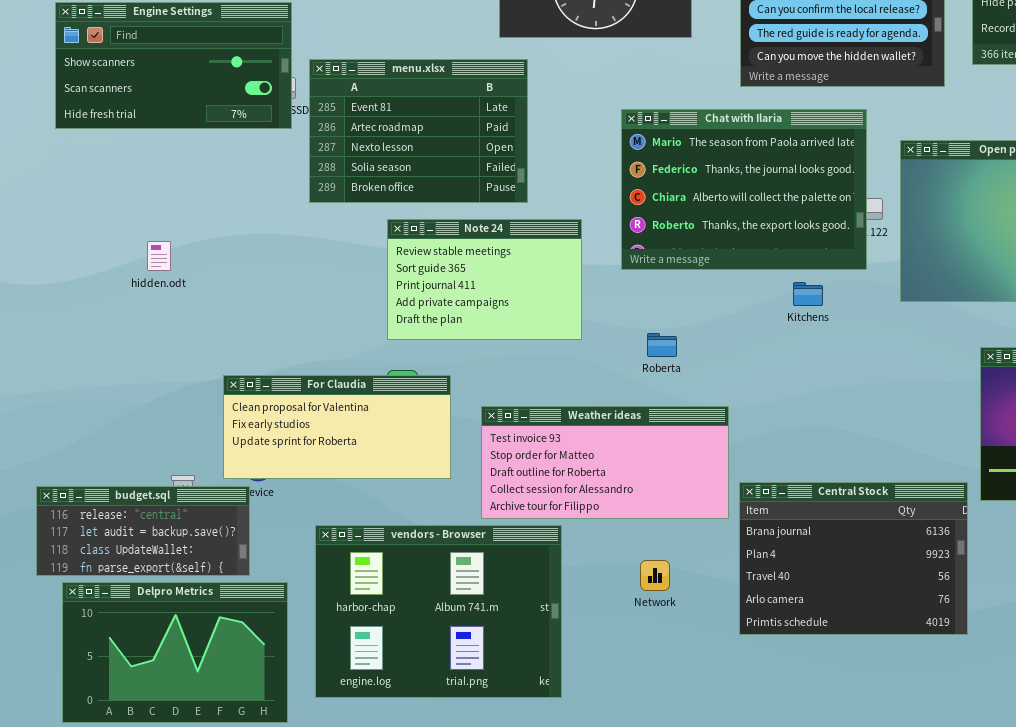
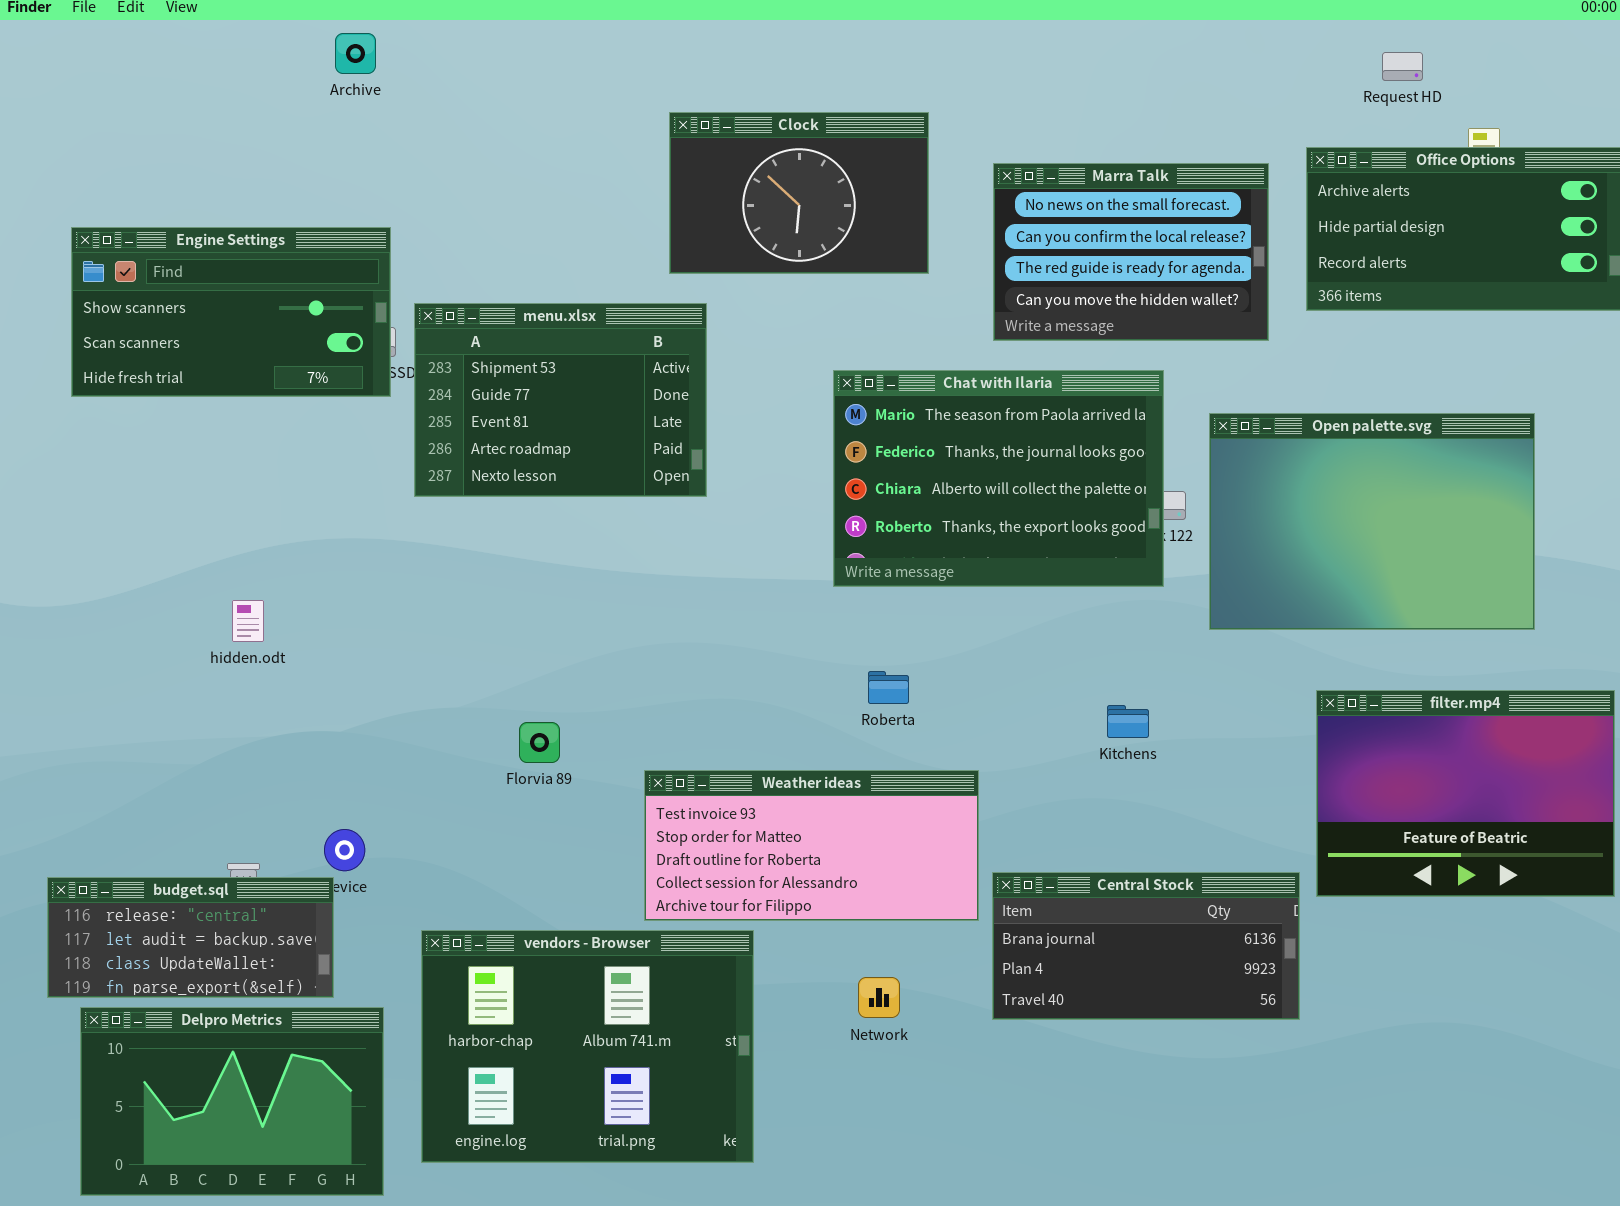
menu.xlsx: [309,59,528,203] -> [414,303,707,497], scrolled up 2 rows
Note 24: [387,219,582,340] -> none, closed
hidden.odt: [147,241,171,271] -> [232,600,264,642], moved
Kitchens: [793,282,823,306] -> [1107,705,1149,738], moved
For Claudia: [223,375,451,479] -> none, closed
Central Stock: [739,482,968,635] -> [992,872,1300,1020], resized

